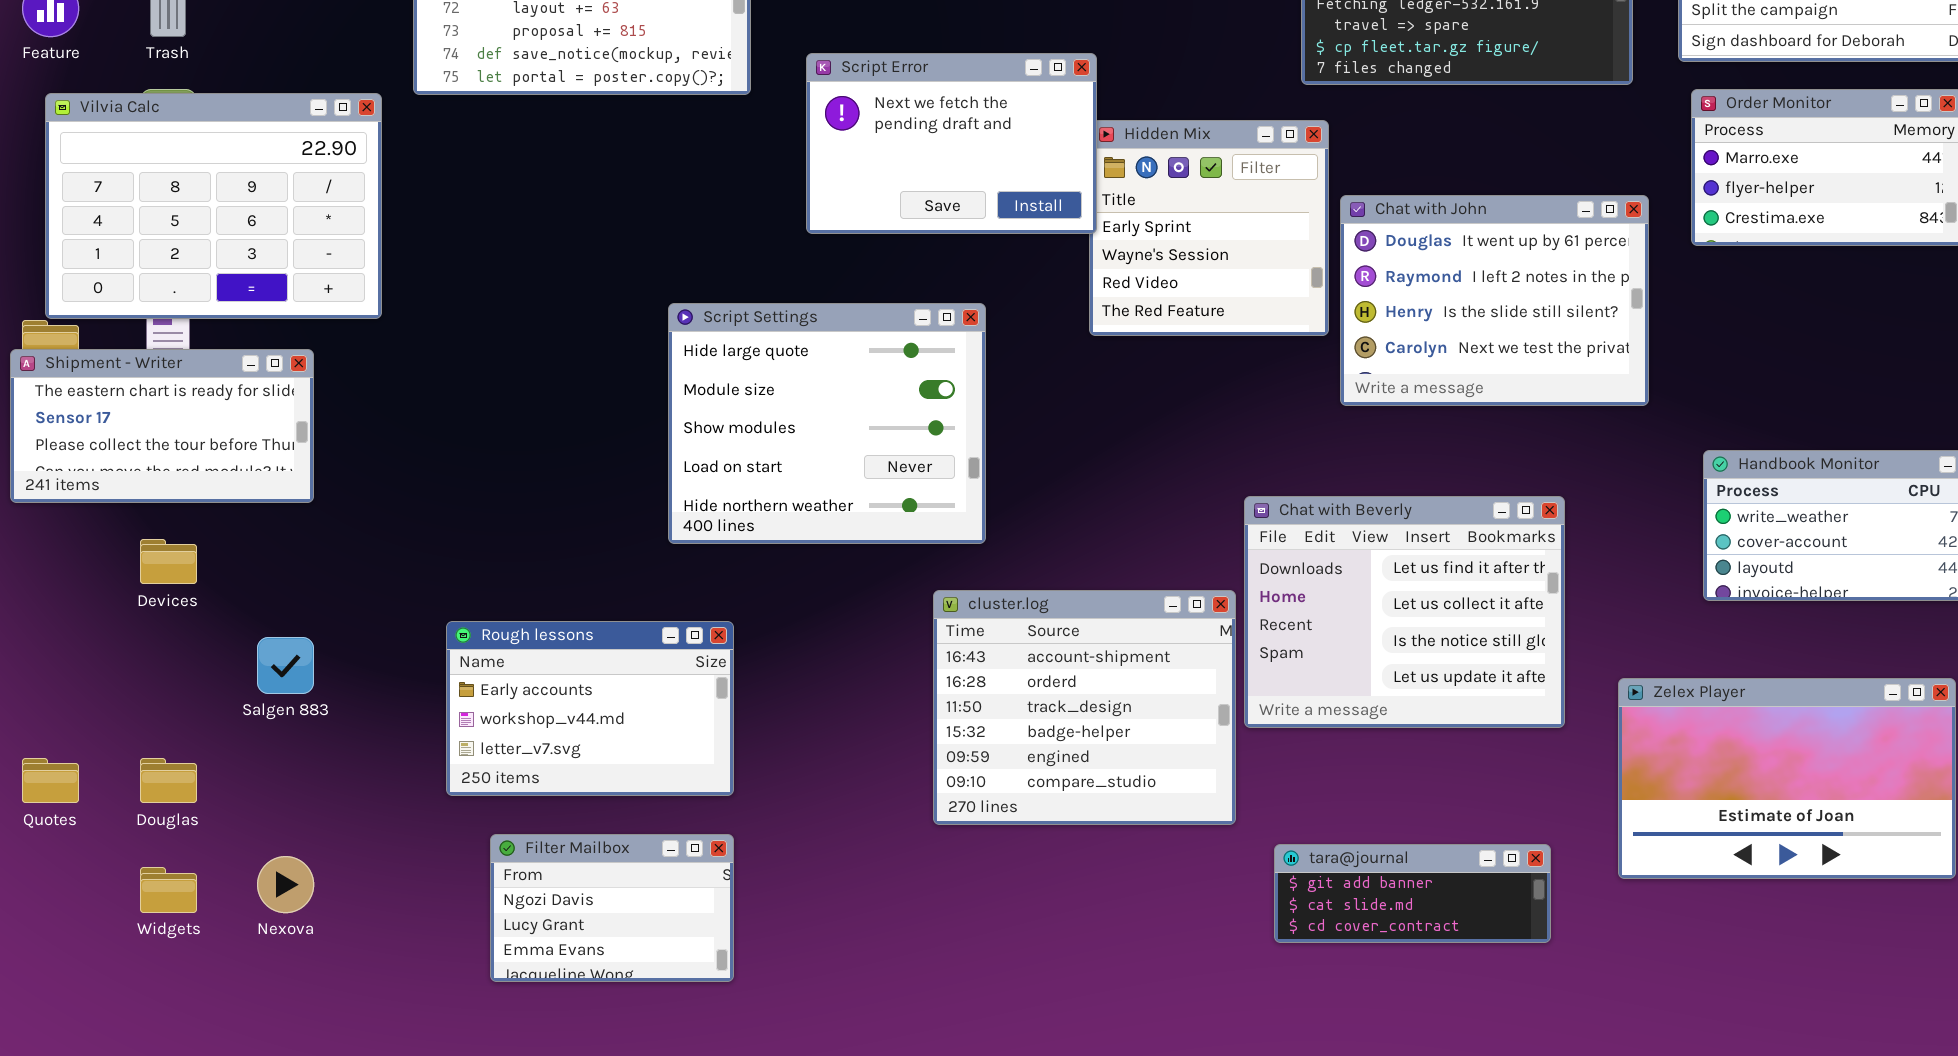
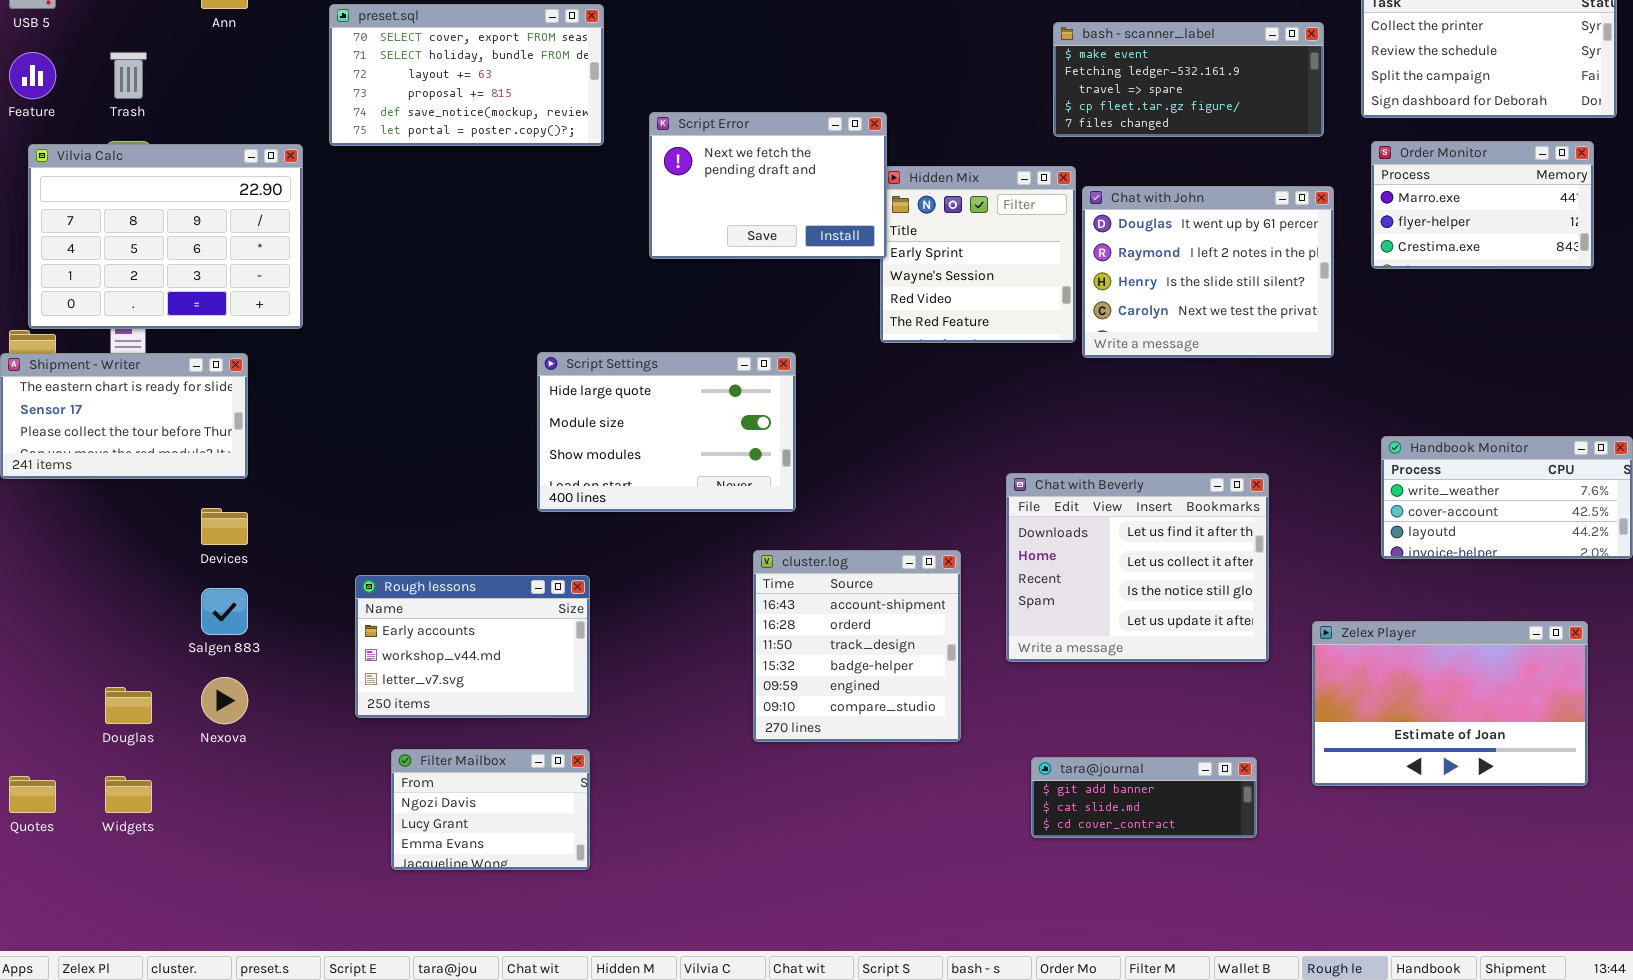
Chat with John: [1340,195,1649,406] -> [1082,186,1334,358], moved
Script Settings: [668,303,986,544] -> [537,352,796,512], resized
Devices: [140,539,197,584] -> [201,508,248,545], moved
cluster.log: [933,590,1236,825] -> [753,550,961,742], resized
Quotes: [22,758,79,803] -> [9,776,56,813], moved
Nexova: [257,856,314,913] -> [201,677,248,724], moved

